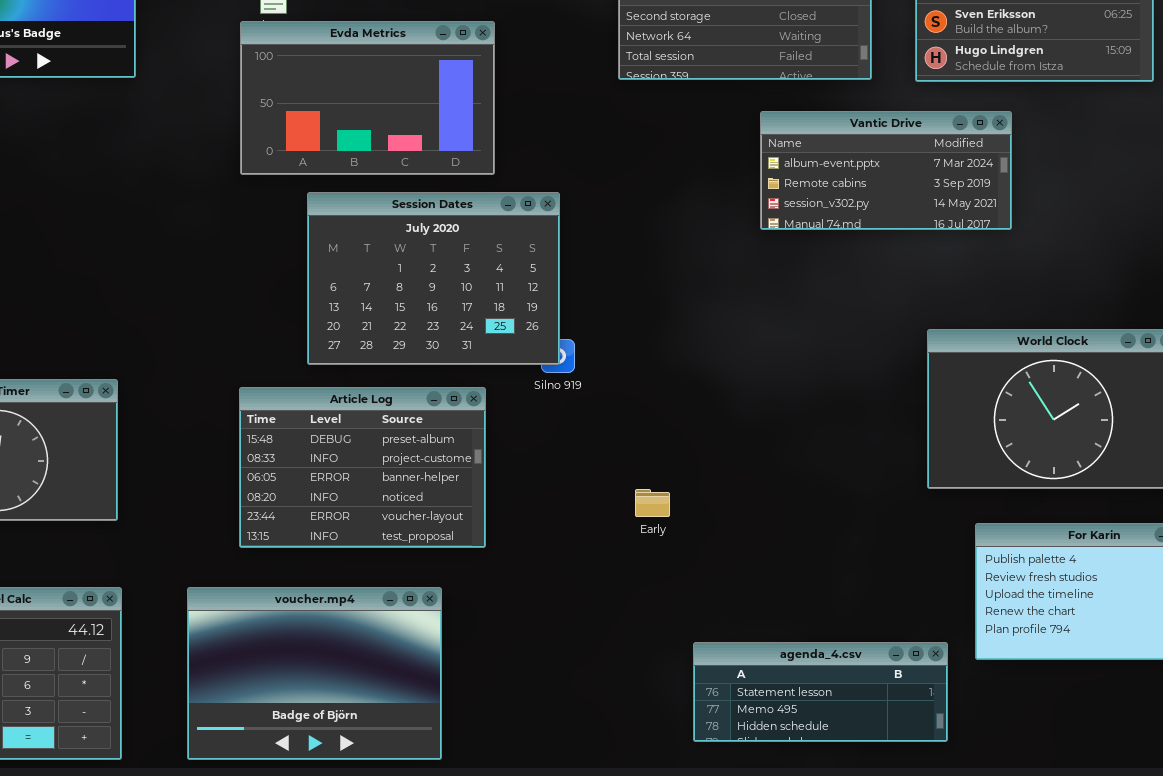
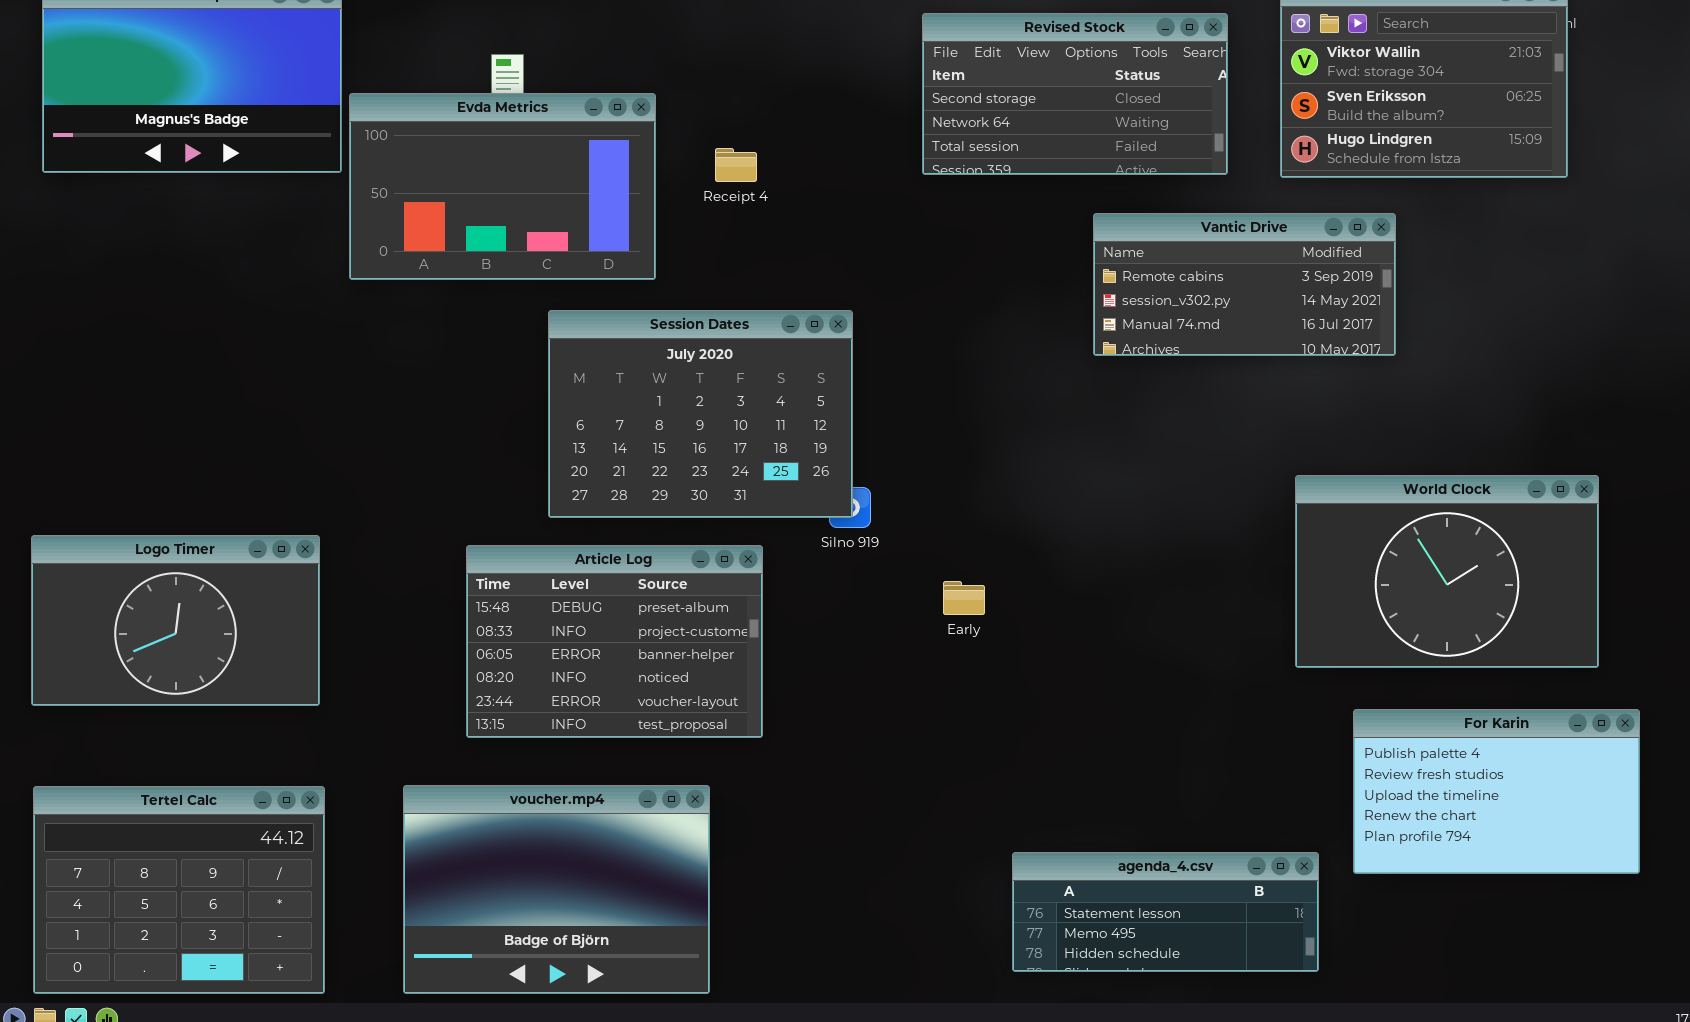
Evda Metrics: [240,21,495,175] -> [349,93,656,280], moved
Vantic Drive: [760,111,1012,230] -> [1093,213,1396,356], scrolled down 1 row
Early: [635,489,670,517] -> [943,581,985,615], moved

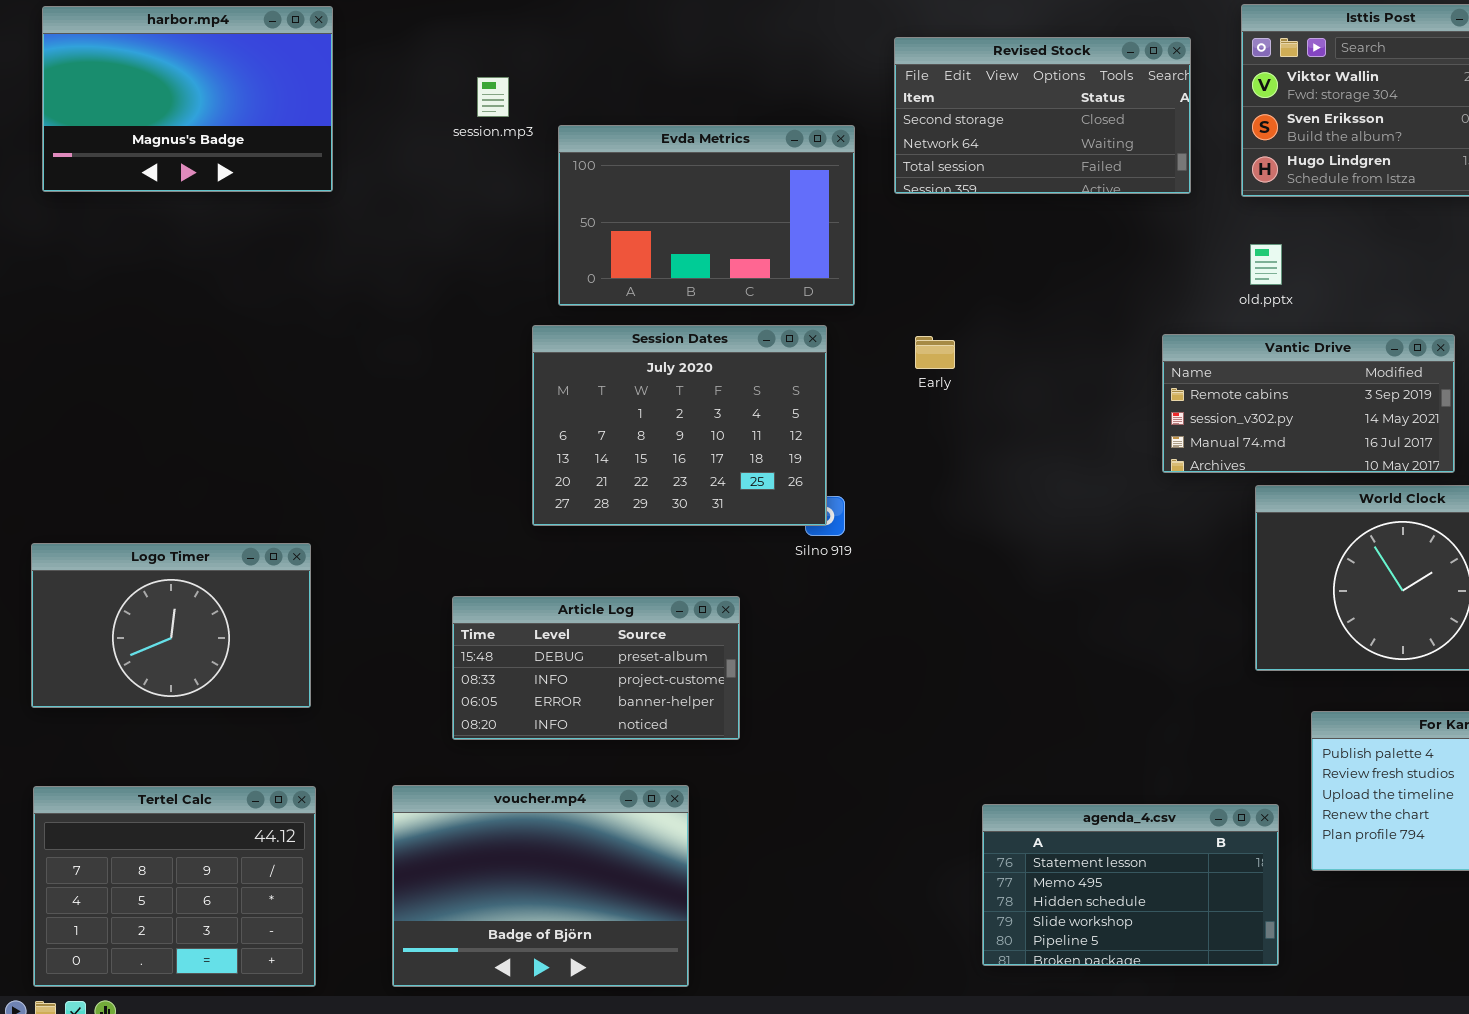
Evda Metrics: [349,93,656,280] -> [558,125,855,306], moved
Vantic Drive: [1093,213,1396,356] -> [1162,334,1455,473], moved
Article Log: [466,545,763,738] -> [452,596,740,740], resized
Early: [943,581,985,615] -> [915,336,955,369], moved
agenda_4.csv: [1012,852,1319,972] -> [982,804,1279,966], resized

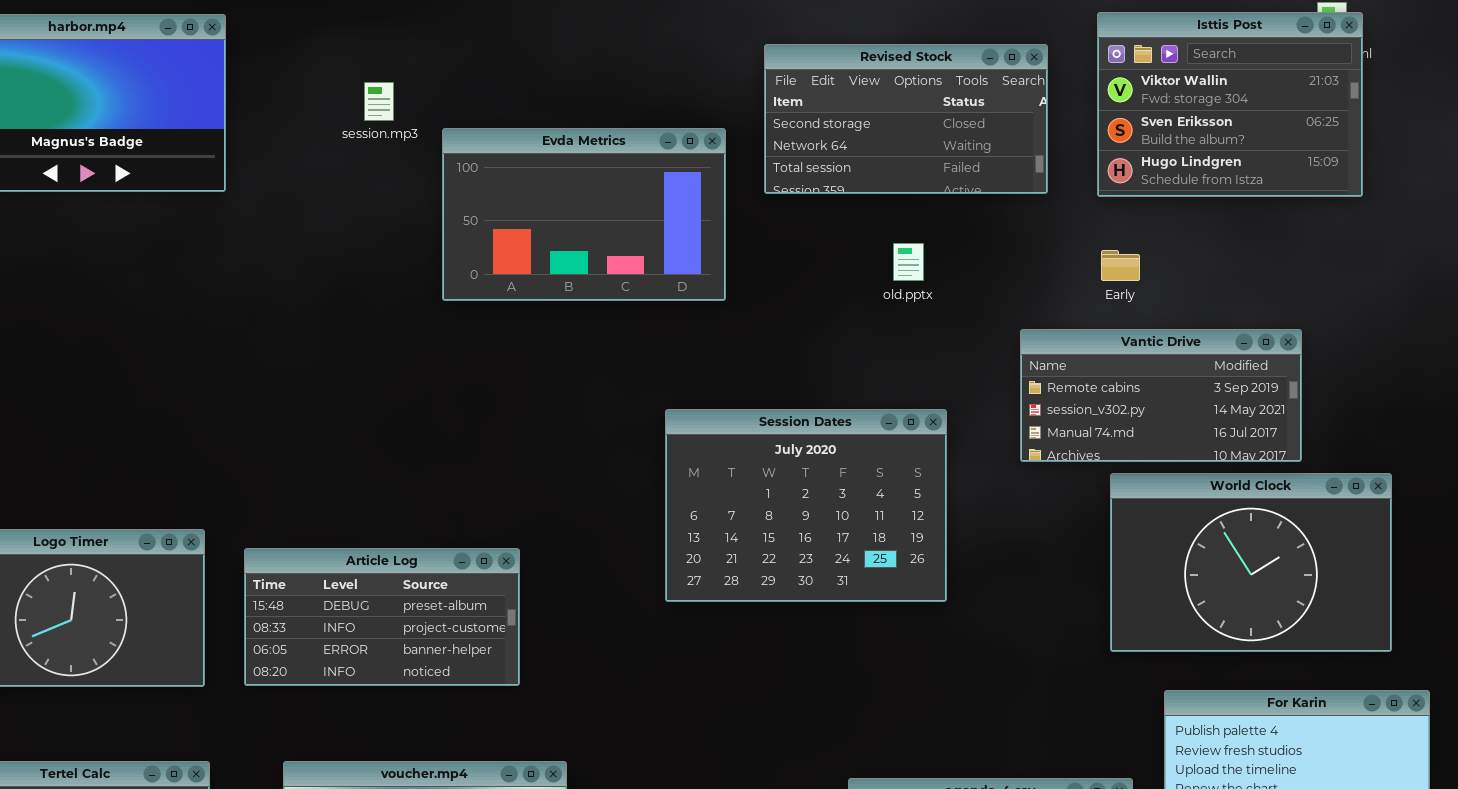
old.pptx: [1250,244,1282,285] -> [893,243,924,281], moved
Session Dates: [532,325,827,526] -> [665,409,947,602], moved
Early: [915,336,955,369] -> [1101,250,1140,281], moved
Article Log: [452,596,740,740] -> [244,548,520,686], moved

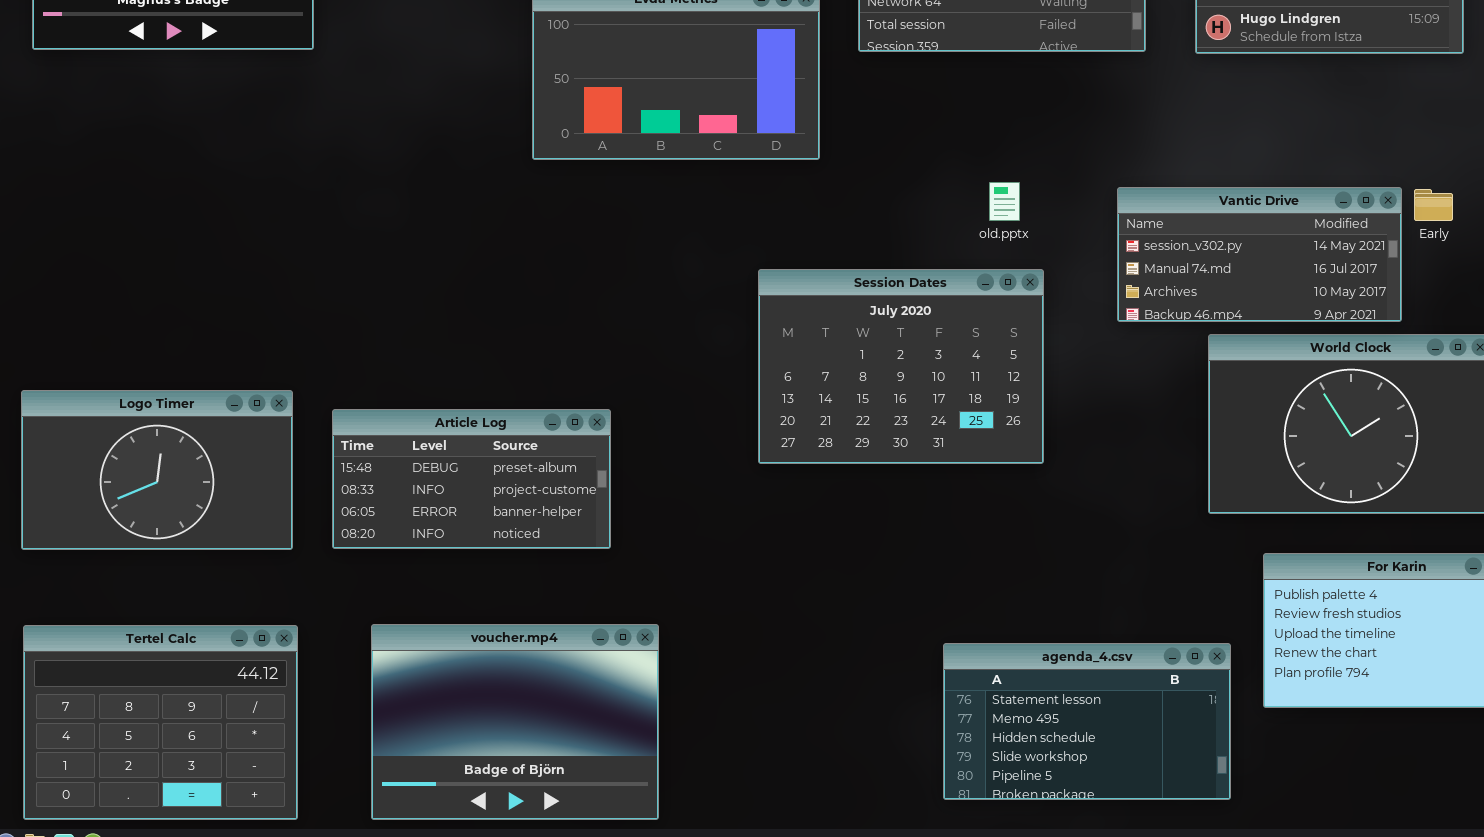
old.pptx: [893,243,924,281] -> [989,182,1020,221], moved
Early: [1101,250,1140,281] -> [1414,189,1453,221], moved
Vantic Drive: [1020,329,1302,462] -> [1117,187,1402,322], scrolled down 1 row

